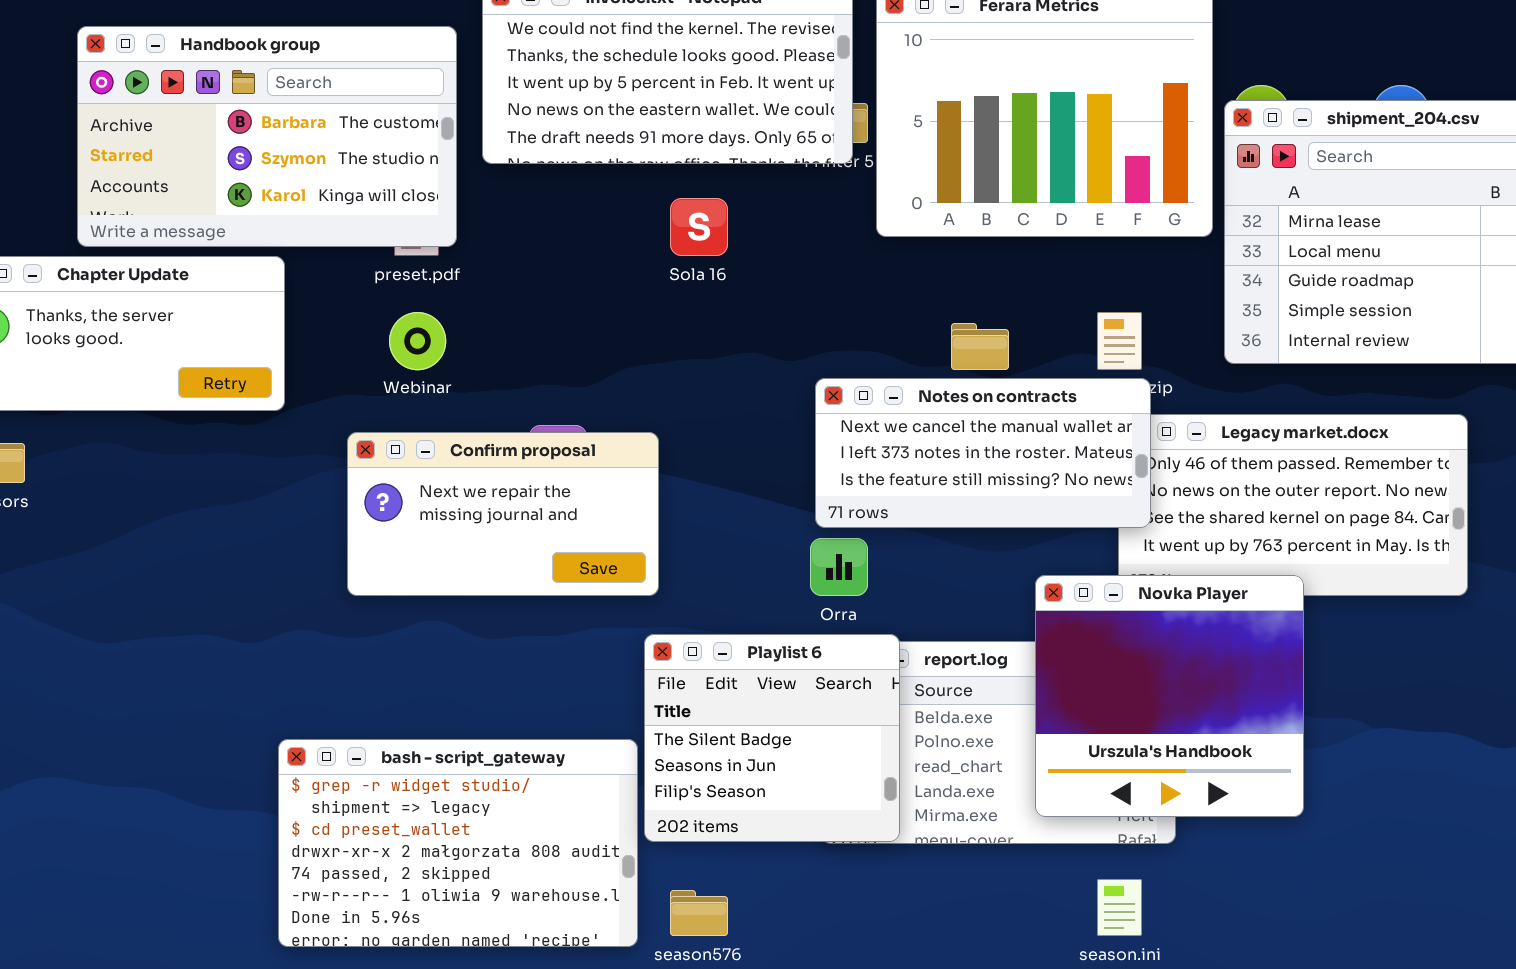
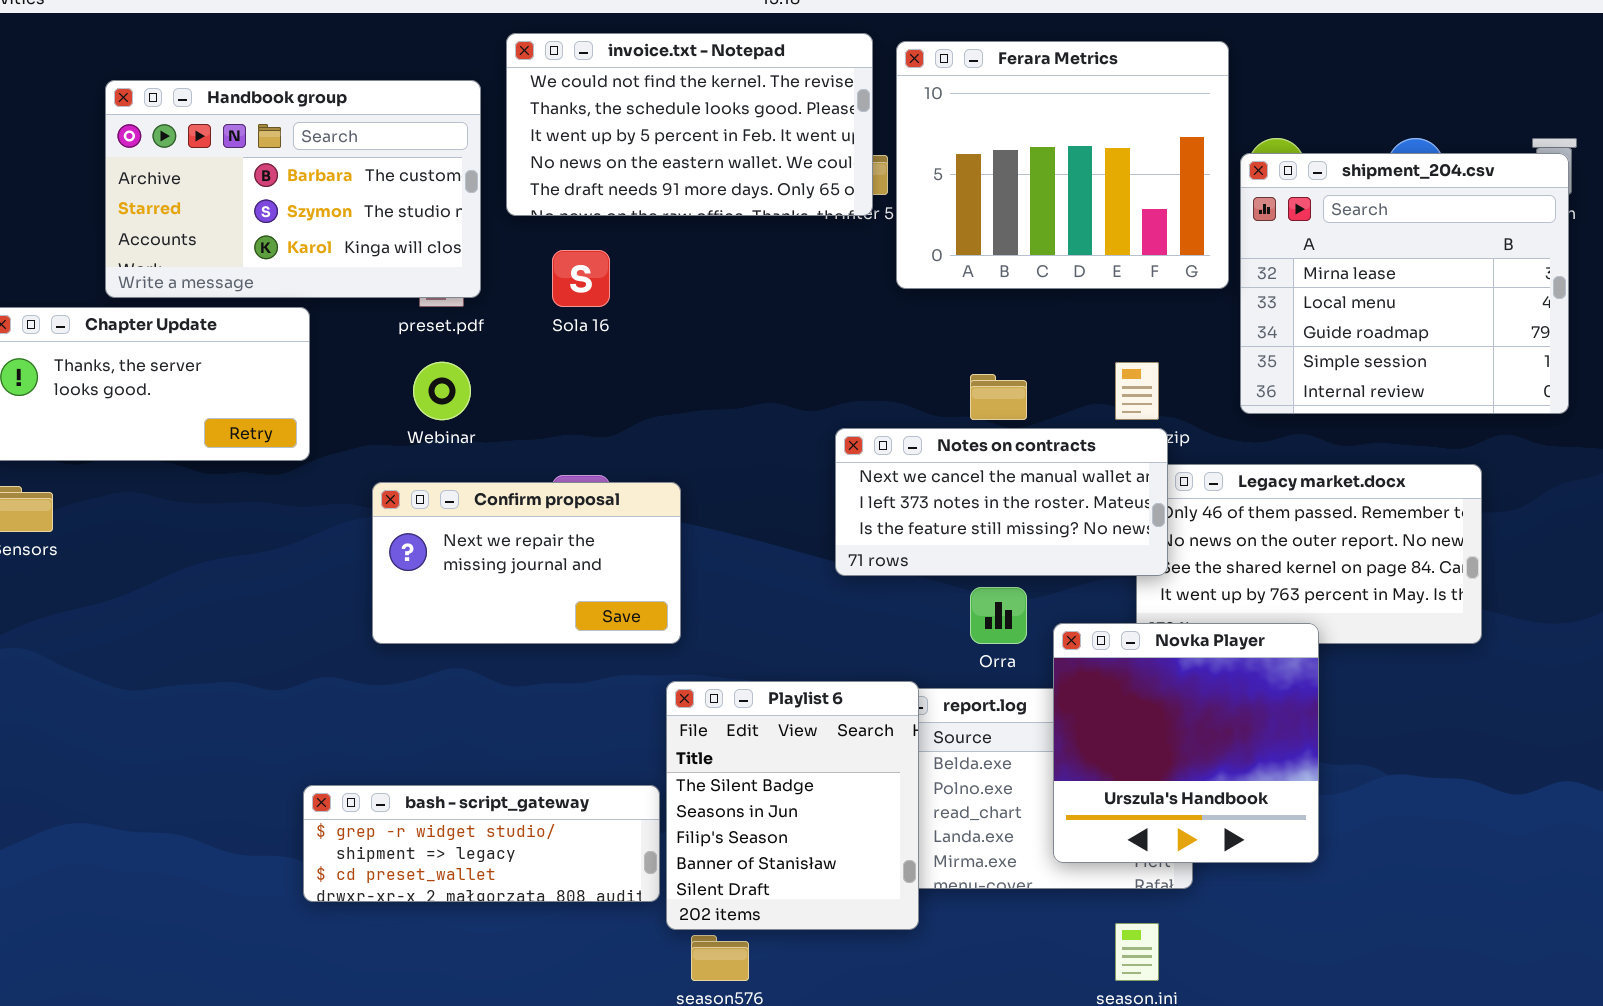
Sola 16: [670,198,728,256] -> [552,250,610,307], moved
Orra: [810,538,868,596] -> [970,587,1027,644], moved
Playlist 6: [644,634,900,842] -> [666,681,919,930], resized
bash - script_gateway: [278,739,638,947] -> [303,785,660,902], resized

